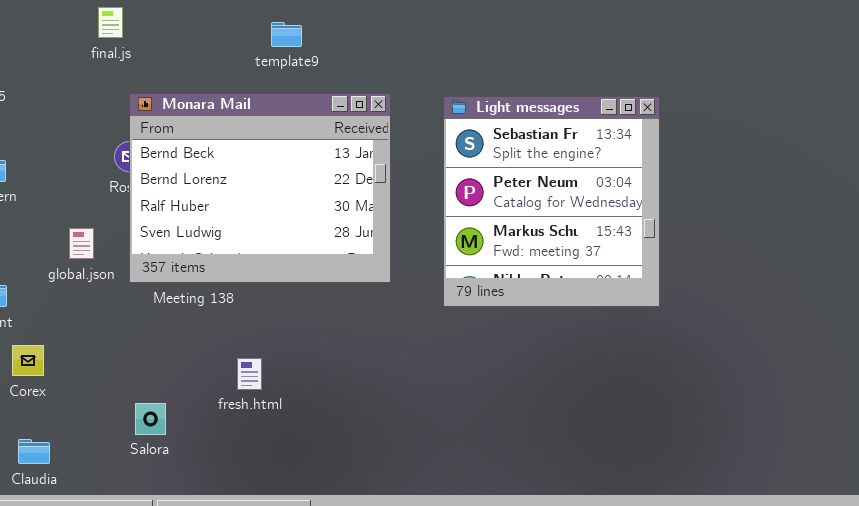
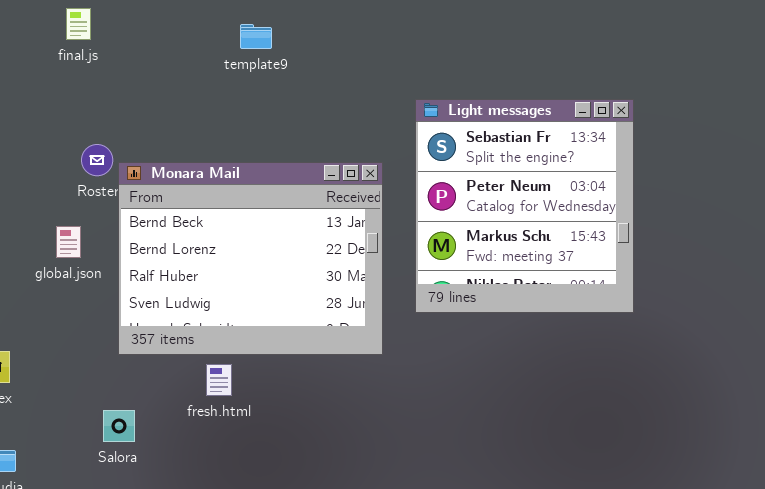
Monara Mail: [129,93,391,283] -> [118,162,383,355], moved
global.json: [69,228,94,259] -> [56,226,81,258], moved

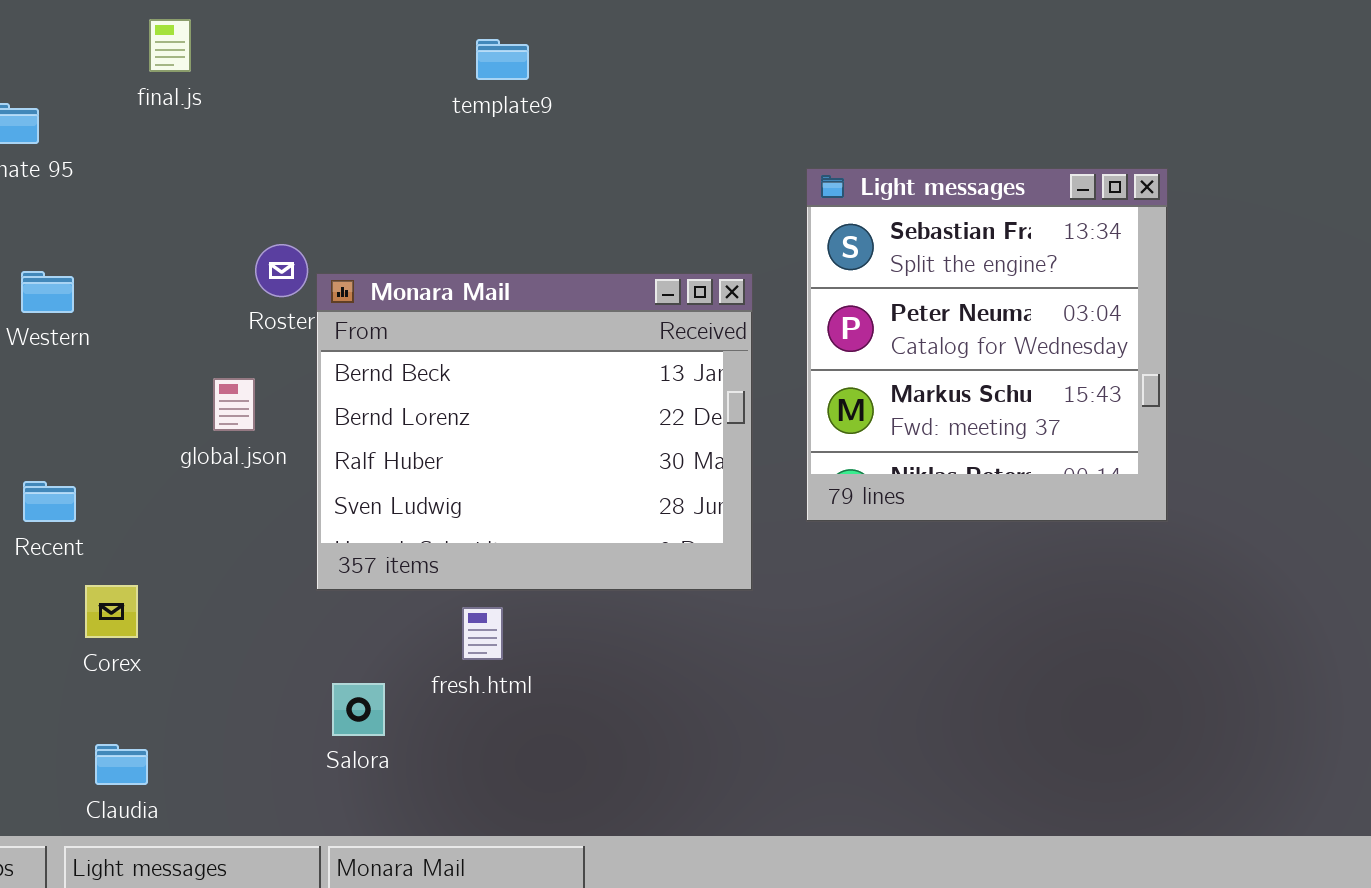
final.js: [66,8,91,40] -> [149,19,191,72], moved
template9: [240,24,272,49] -> [476,39,529,80], moved
Salora: [103,410,135,442] -> [332,683,385,736], moved

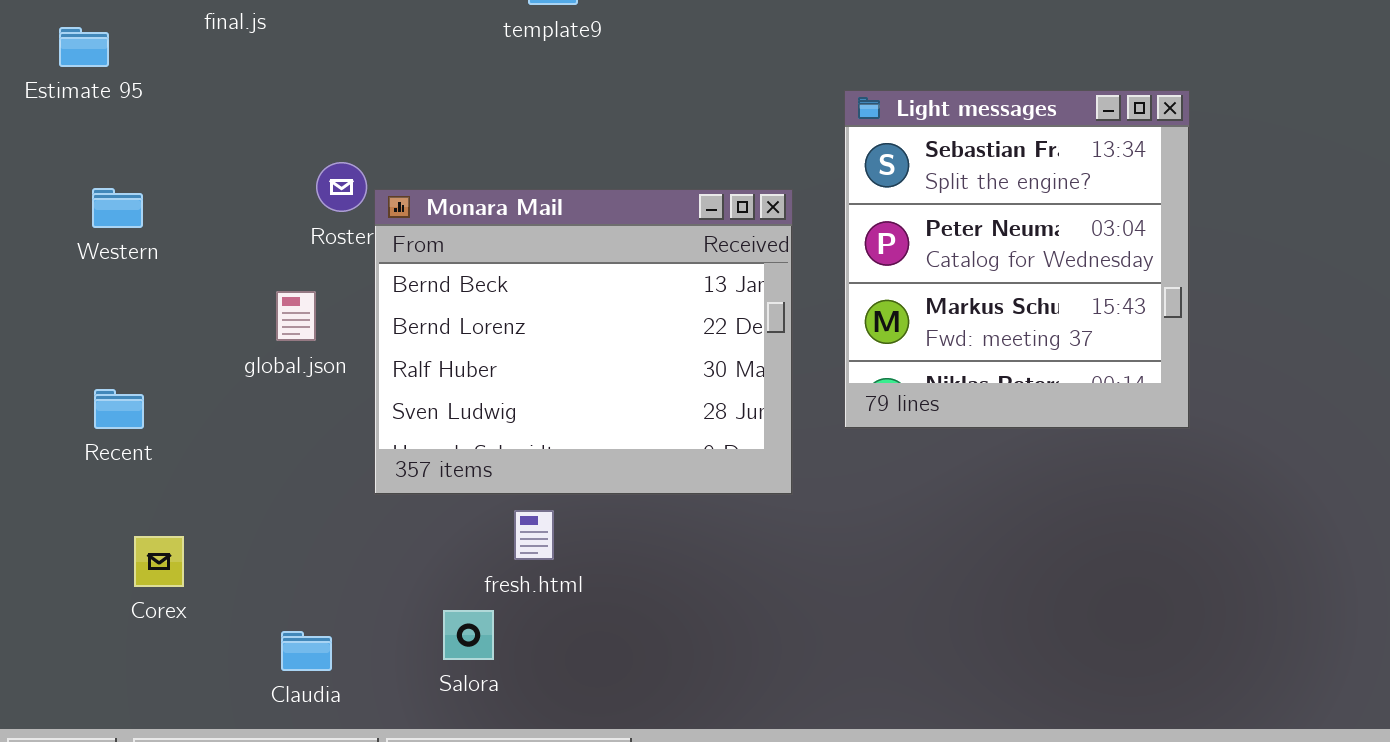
Corex: [85,585,138,638] -> [134,536,184,587], moved
Salora: [332,683,385,736] -> [443,610,494,660], moved
Claudia: [95,744,148,785] -> [281,631,332,671], moved

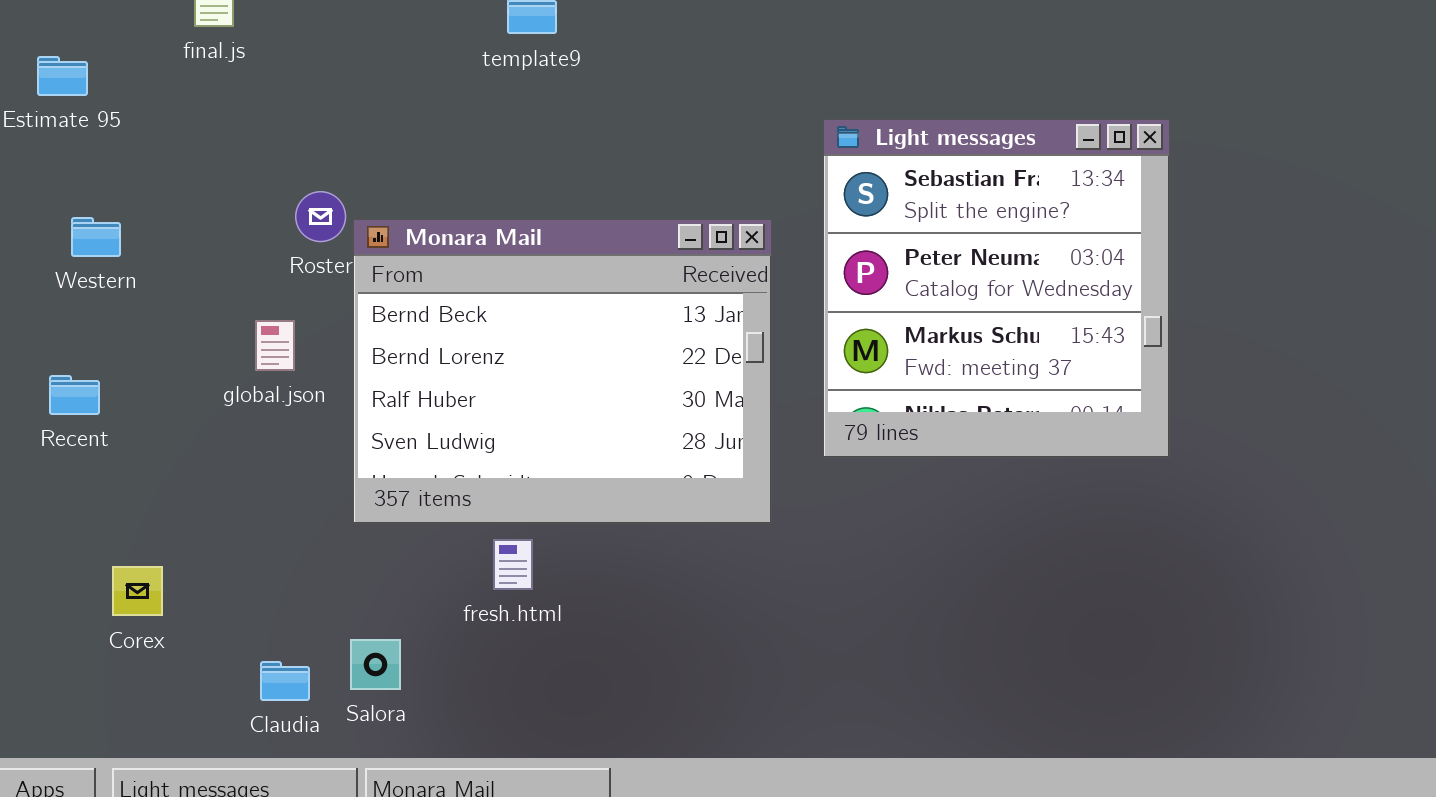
Recent: [94,389,144,429] -> [49,375,100,415], moved
Salora: [443,610,494,660] -> [350,639,401,690], moved

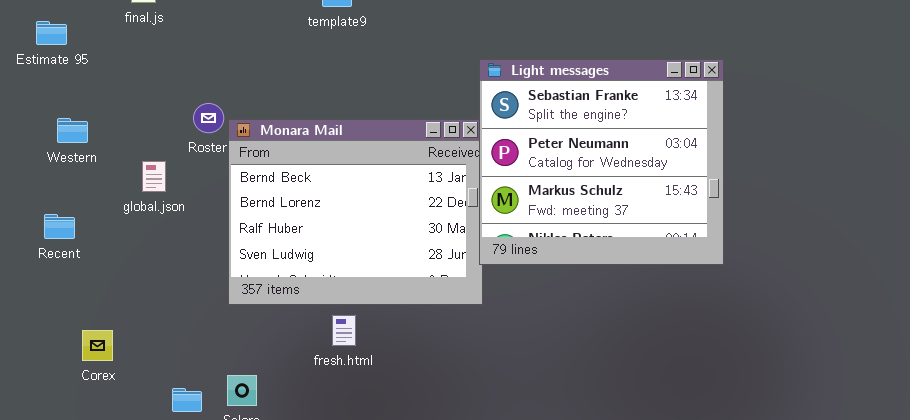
Light messages: [823,119,1170,458] -> [479,59,724,265], resized
global.json: [255,320,295,371] -> [142,161,166,192], moved
fresh.html: [493,539,533,590] -> [332,315,356,346], moved

